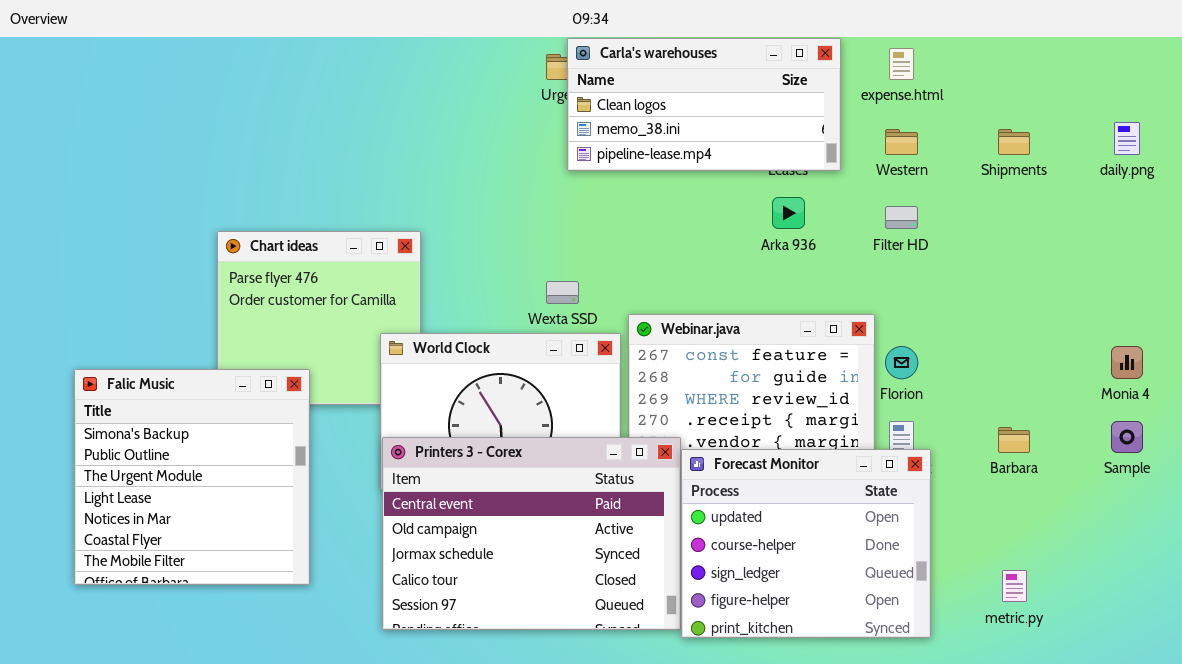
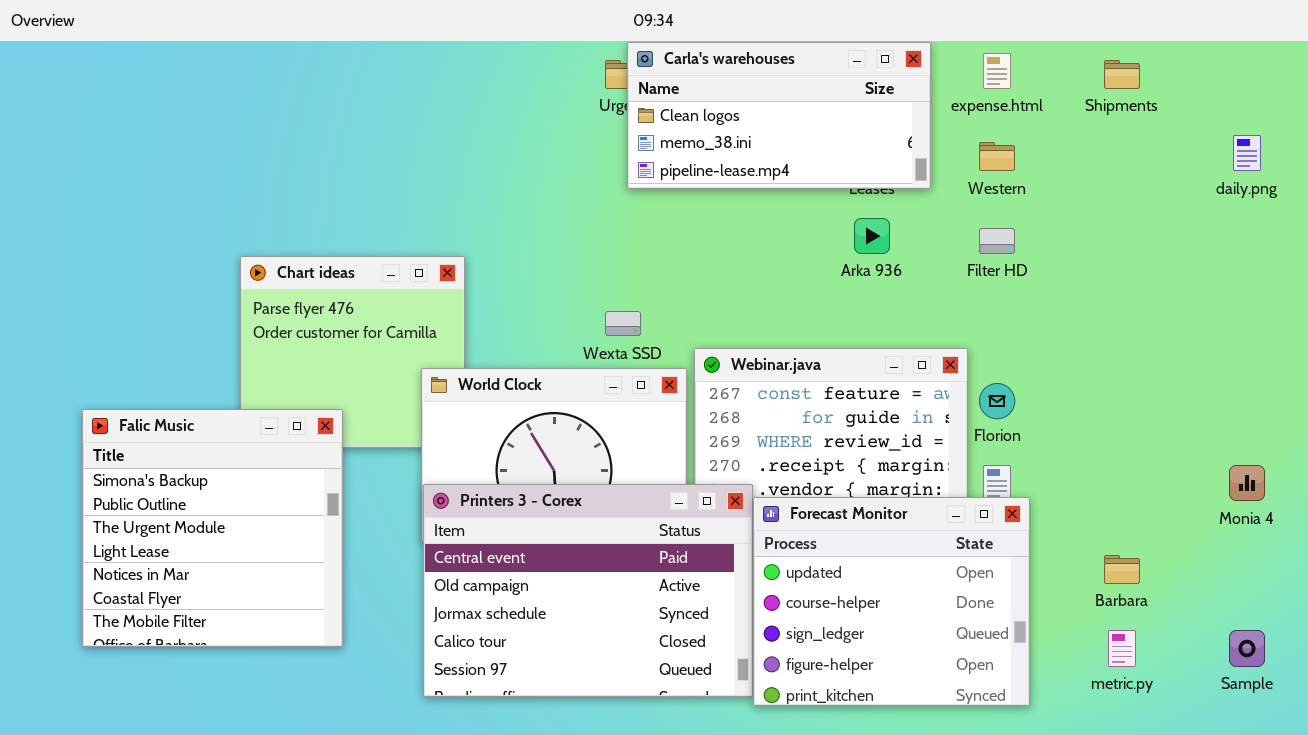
Shipments: [998,129,1030,155] -> [1104,60,1140,89], moved
Monia 4: [1111,346,1143,379] -> [1229,465,1265,501], moved
Sample: [1111,421,1143,453] -> [1229,630,1265,667], moved
Barbara: [998,427,1030,453] -> [1104,555,1140,584], moved

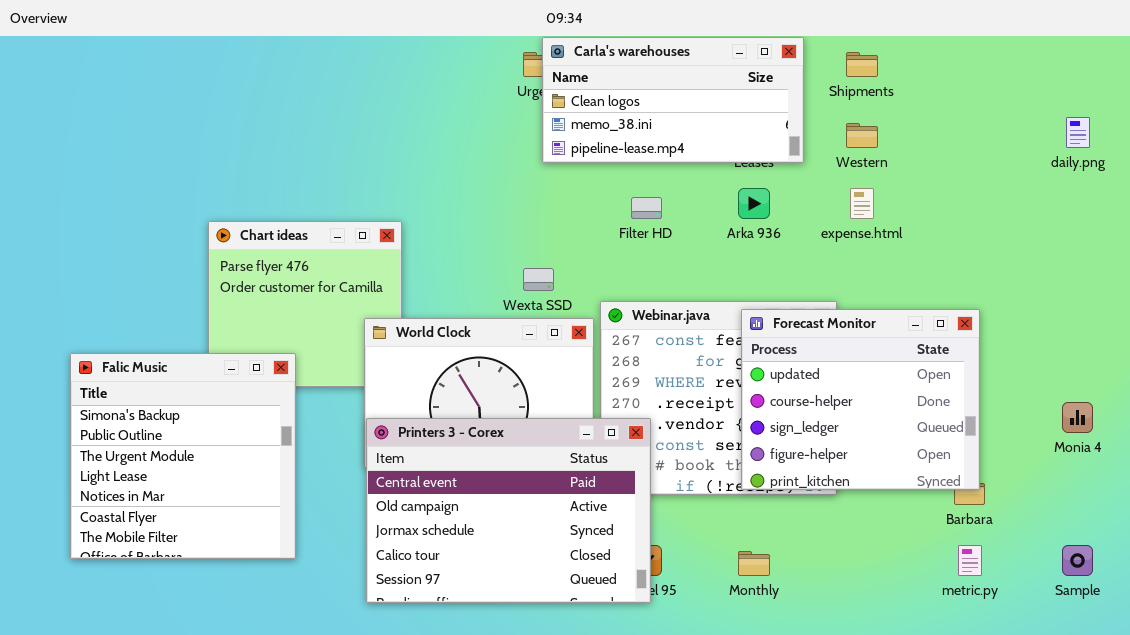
expense.html: [983,53,1011,89] -> [850,188,874,219], moved
Shipments: [1104,60,1140,89] -> [846,52,878,77], moved
Filter HD: [979,228,1015,254] -> [631,197,662,219], moved
Forecast Monitor: [753,497,1030,706] -> [741,309,980,490], moved

